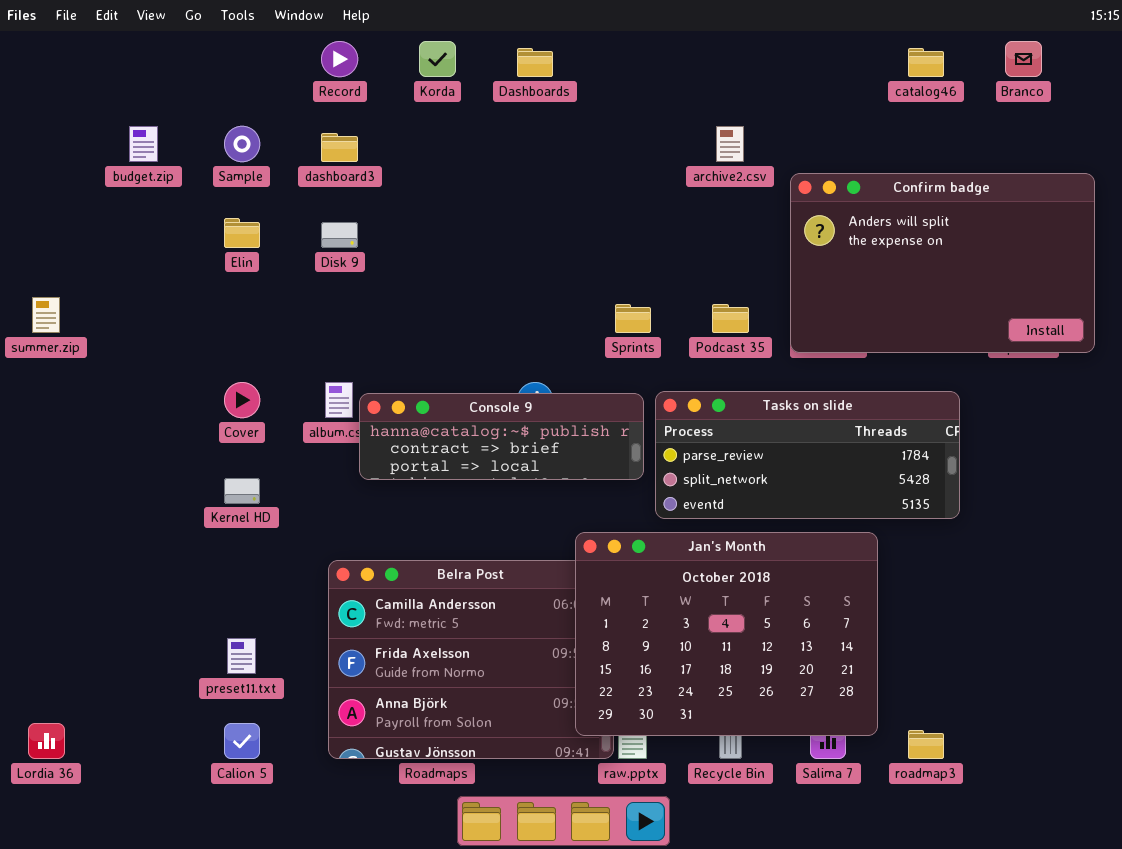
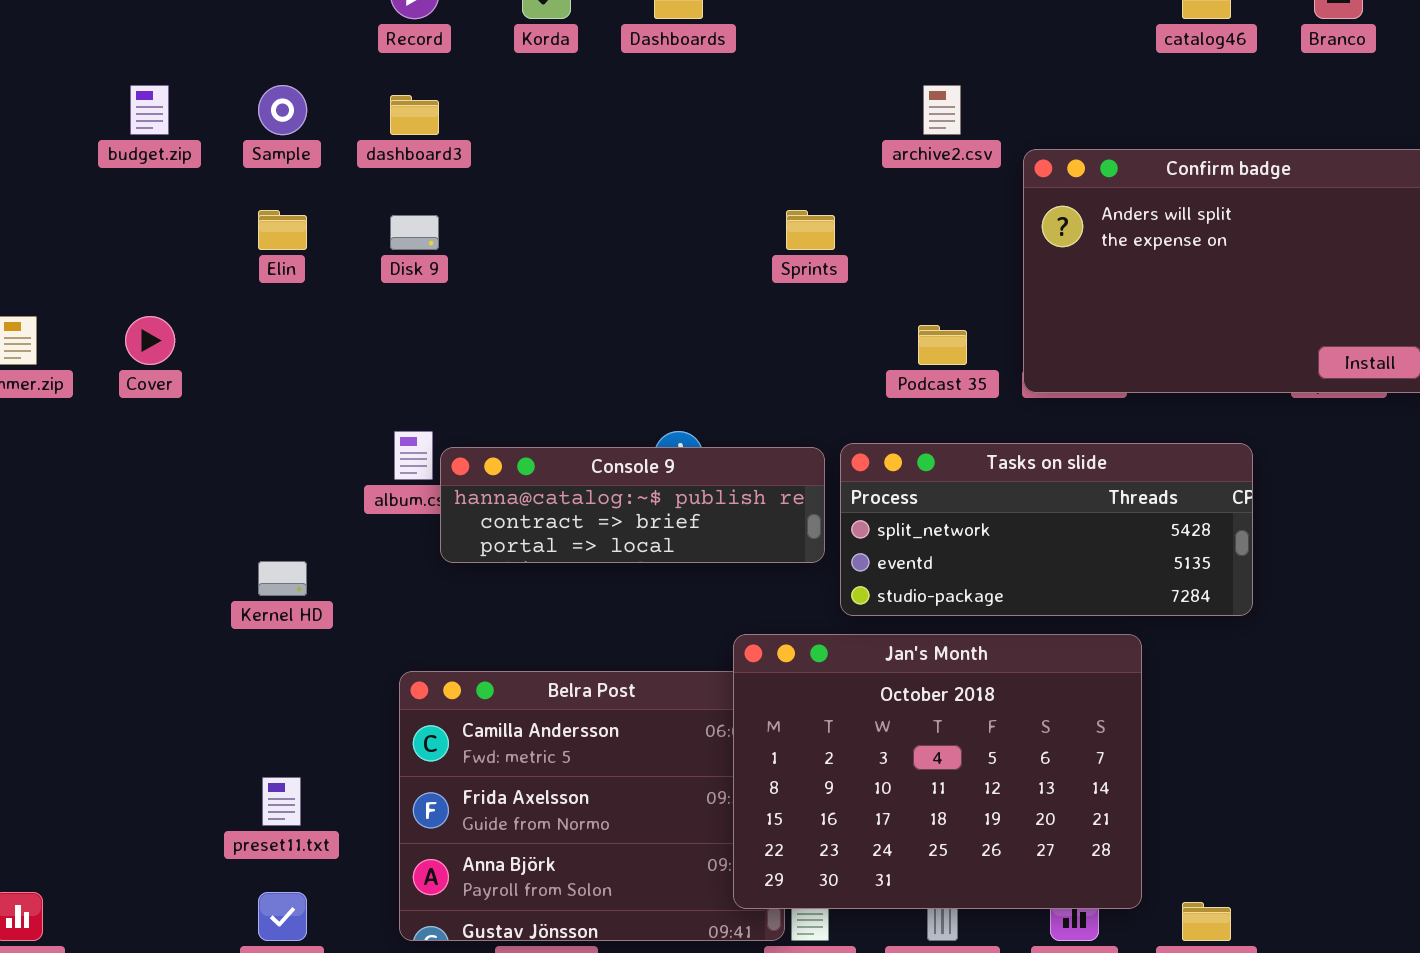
Sprints: [615,304,651,333] -> [786,210,835,250], moved
Cover: [224,382,260,418] -> [125,316,175,365], moved
Tasks on slide: [655,391,960,519] -> [840,443,1253,616], scrolled down 1 row

